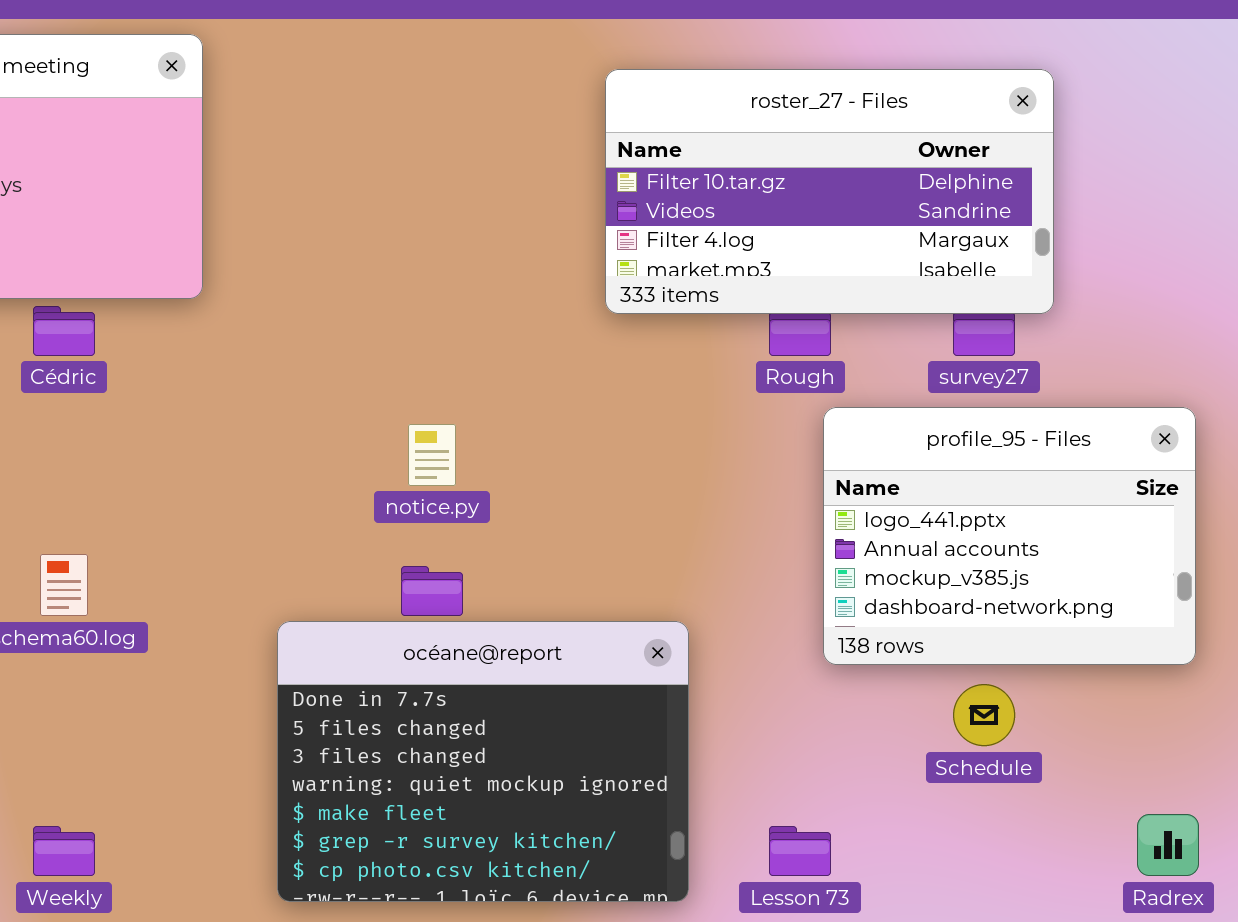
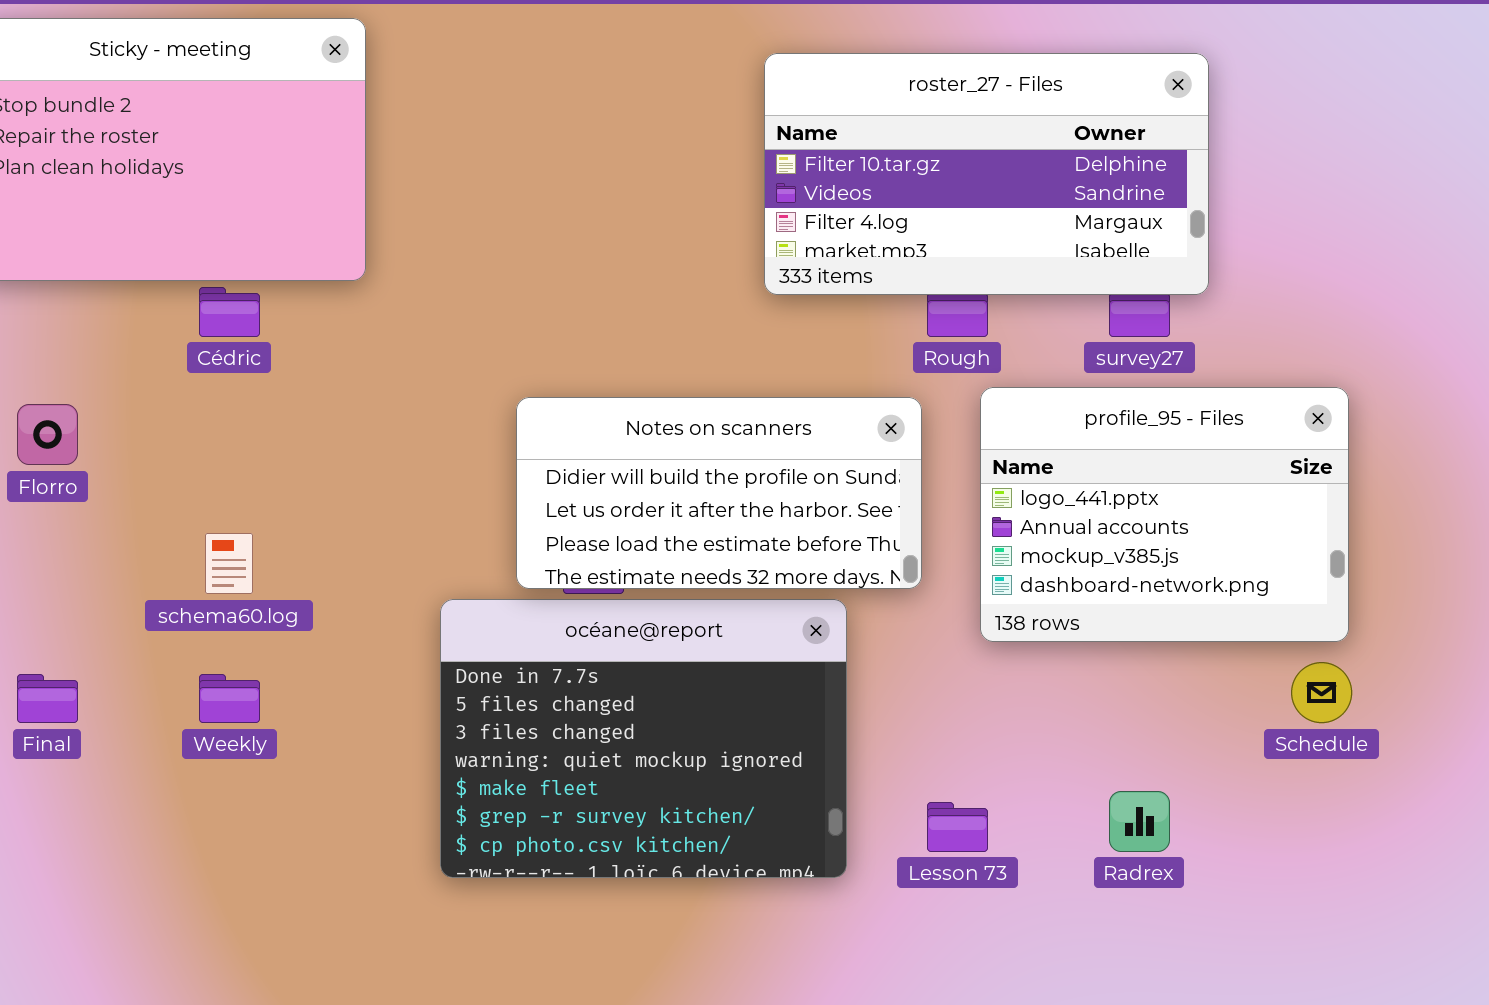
Notes on scanners: none -> [516,397,922,589], opened
Schedule: [953,684,1015,746] -> [1291,662,1352,723], moved
Radrex: [1137,814,1199,876] -> [1109,791,1170,852], moved
Weekly: [33,826,95,876] -> [199,674,260,723], moved

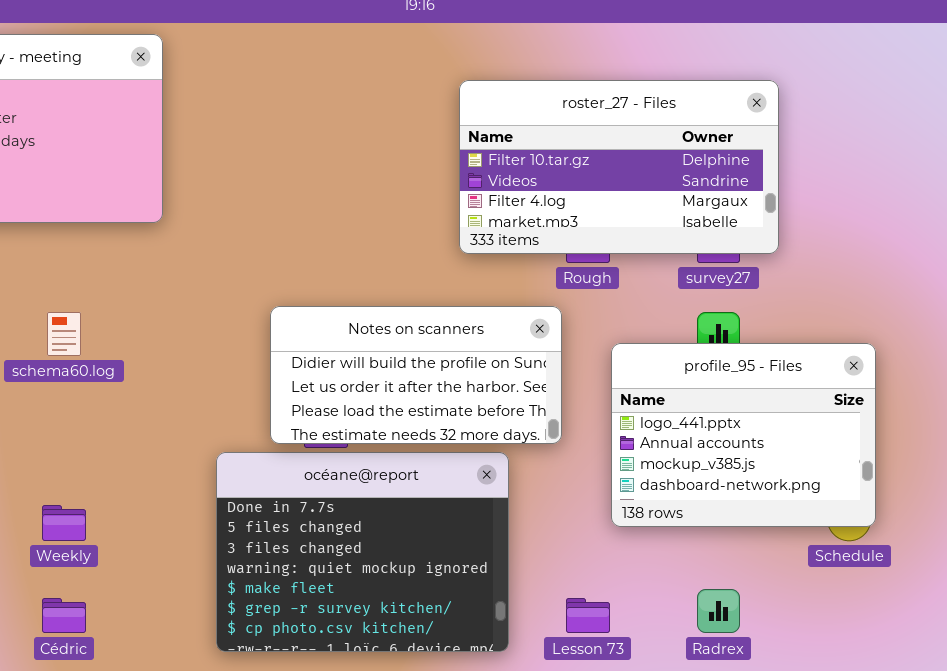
roster_27 - Files: [764,53,1209,295] -> [459,80,779,254], moved
Cédric: [199,287,260,337] -> [42,598,86,633], moved
profile_95 - Files: [980,387,1349,642] -> [611,343,876,527], moved
schema60.log: [205,533,253,594] -> [47,312,81,356], moved

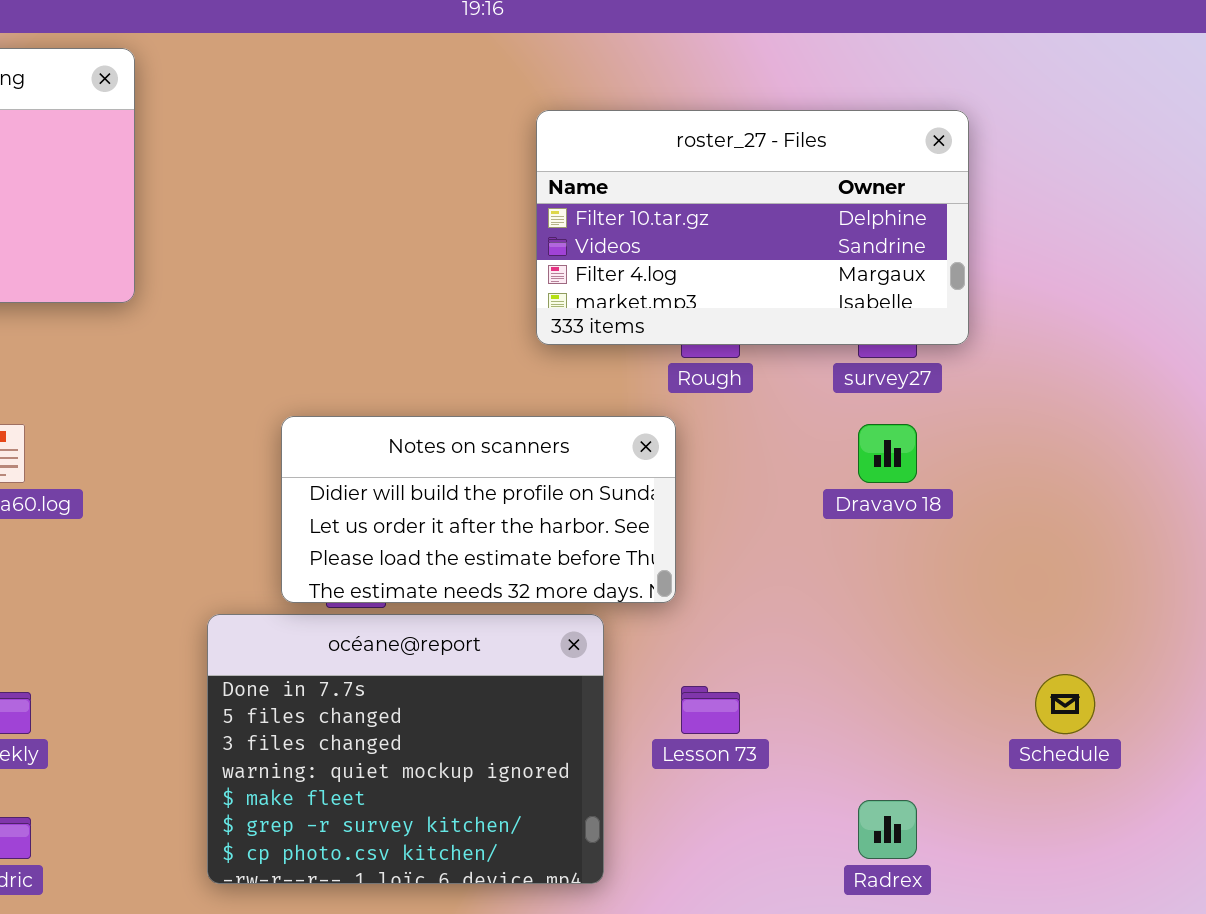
profile_95 - Files: [611,343,876,527] -> none, closed
Lesson 73: [566,598,610,633] -> [681,686,740,734], moved

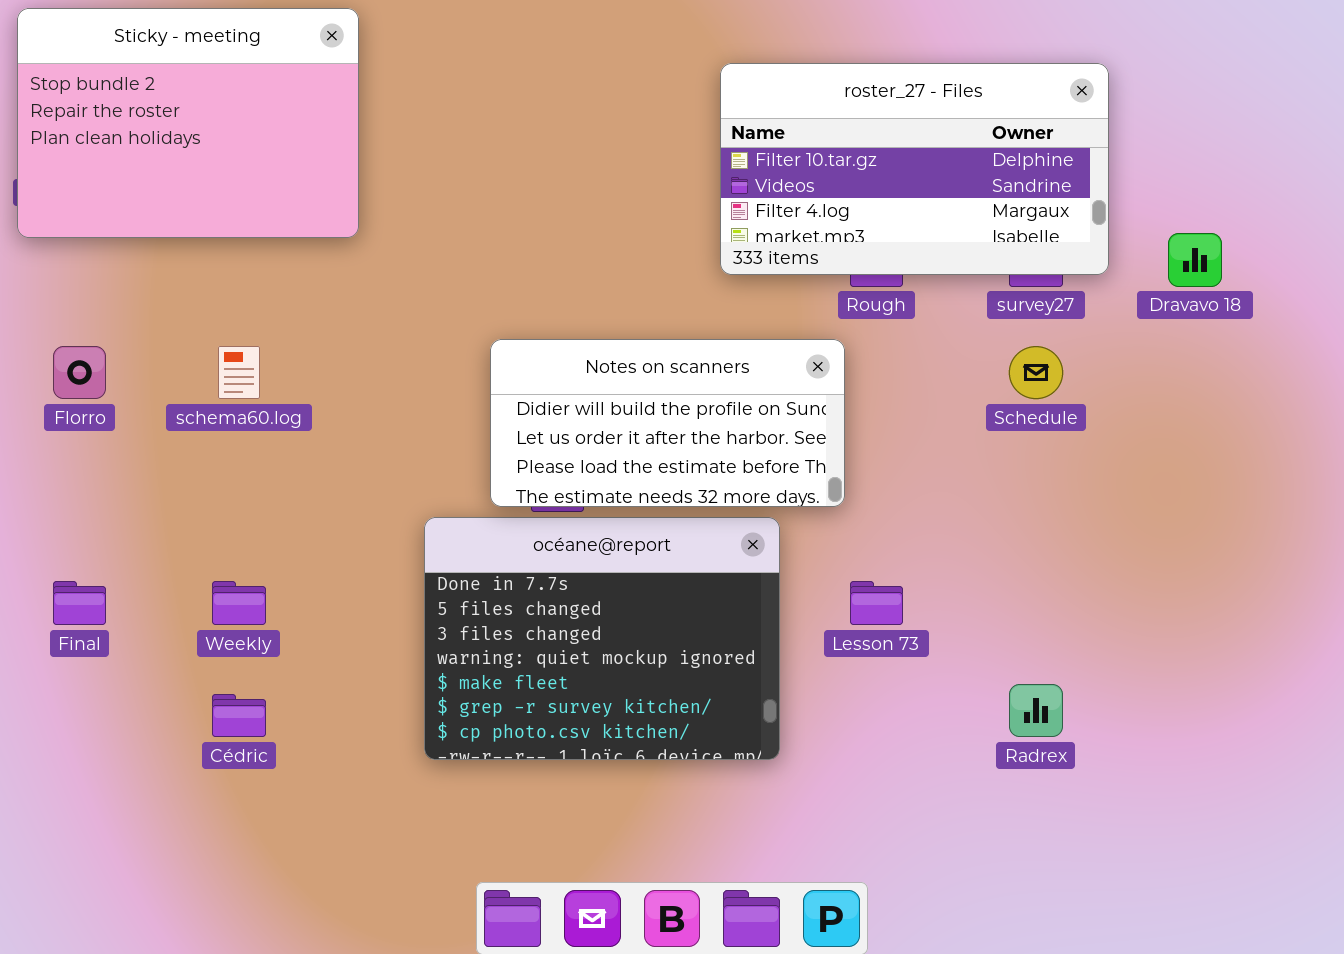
Dravavo 18: [858,424,917,483] -> [1168,233,1222,287], moved
Schedule: [1035,674,1095,734] -> [1009,346,1063,399], moved

